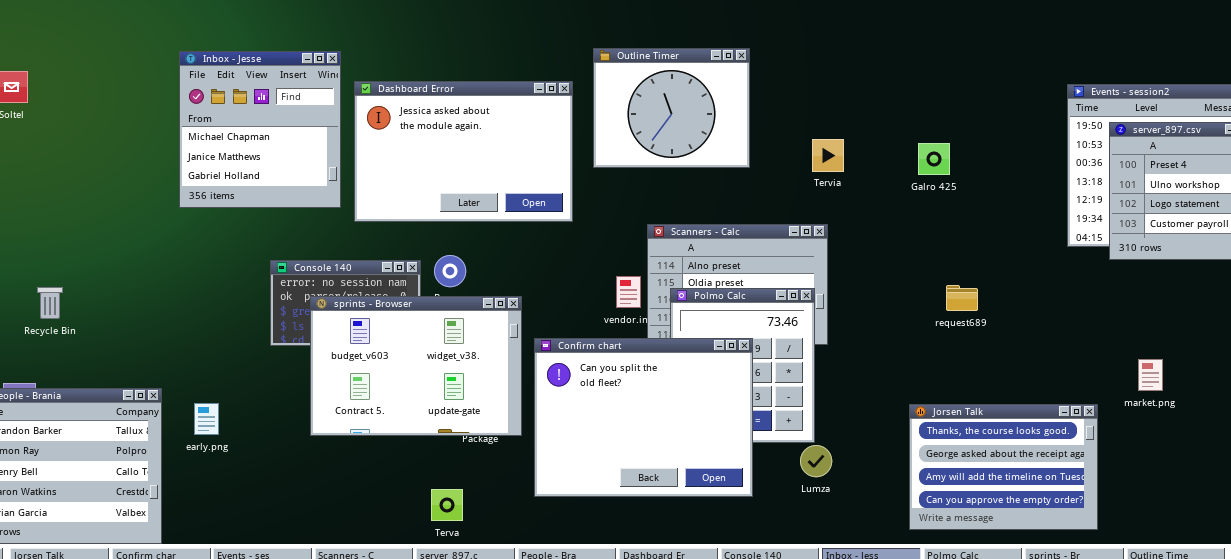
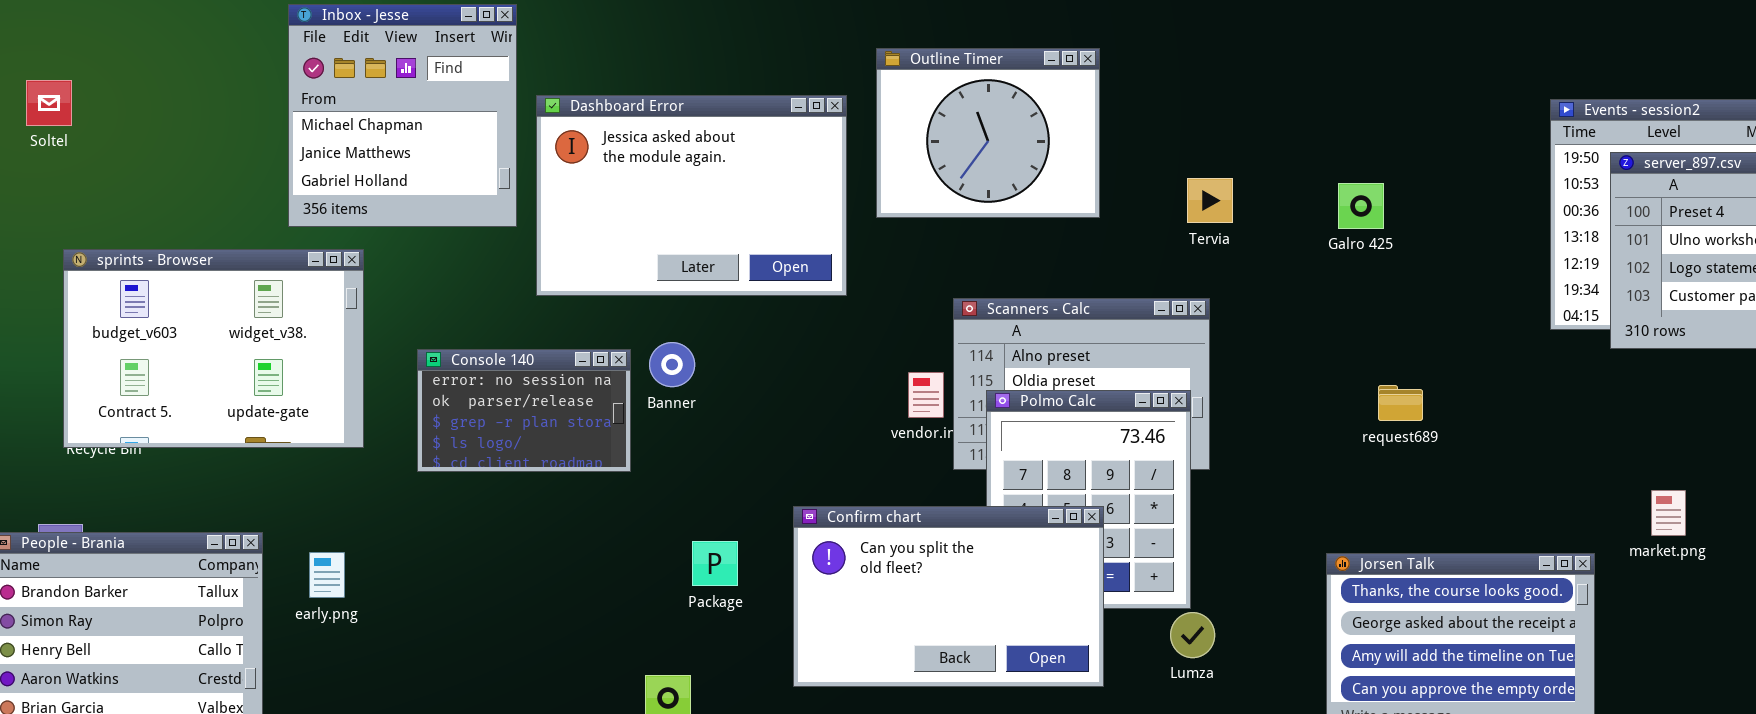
Inbox - Jesse: [179,51,341,208] -> [288,4,517,227], moved
sprints - Browser: [310,296,522,436] -> [63,249,364,448], moved
Confirm chart: [534,338,753,497] -> [793,506,1104,687], resized

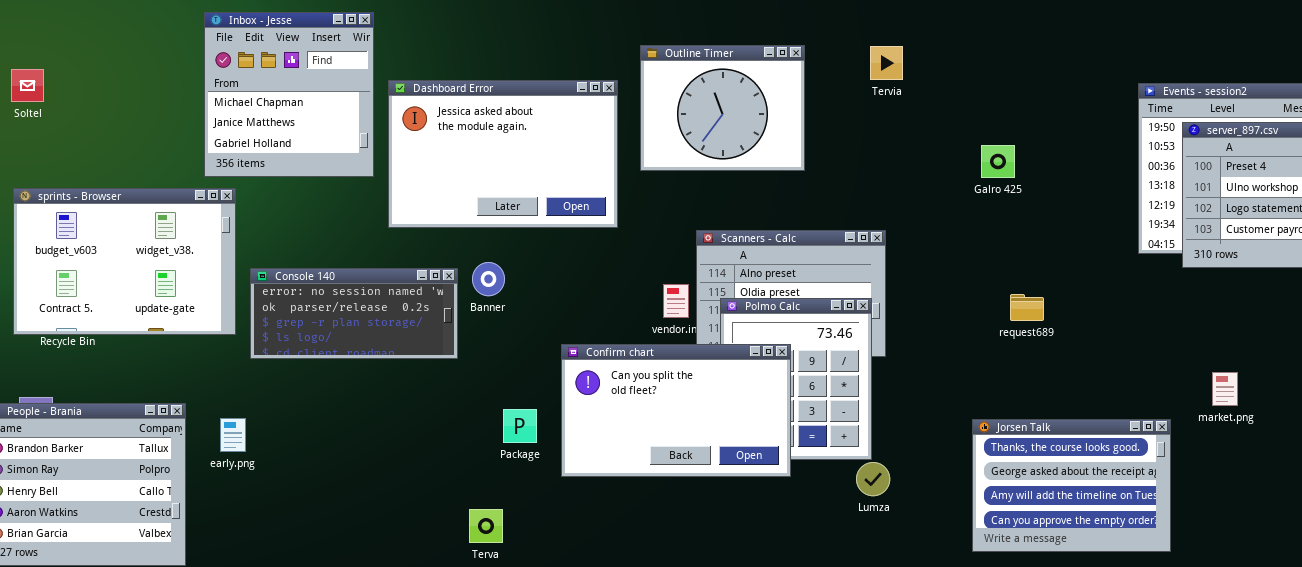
Tervia: [1187,178,1233,223] -> [870,46,903,80], moved
sprints - Browser: [63,249,364,448] -> [13,188,236,335], moved
Console 140: [417,349,631,472] -> [250,268,458,359], resized
Confirm chart: [793,506,1104,687] -> [561,344,791,477], moved

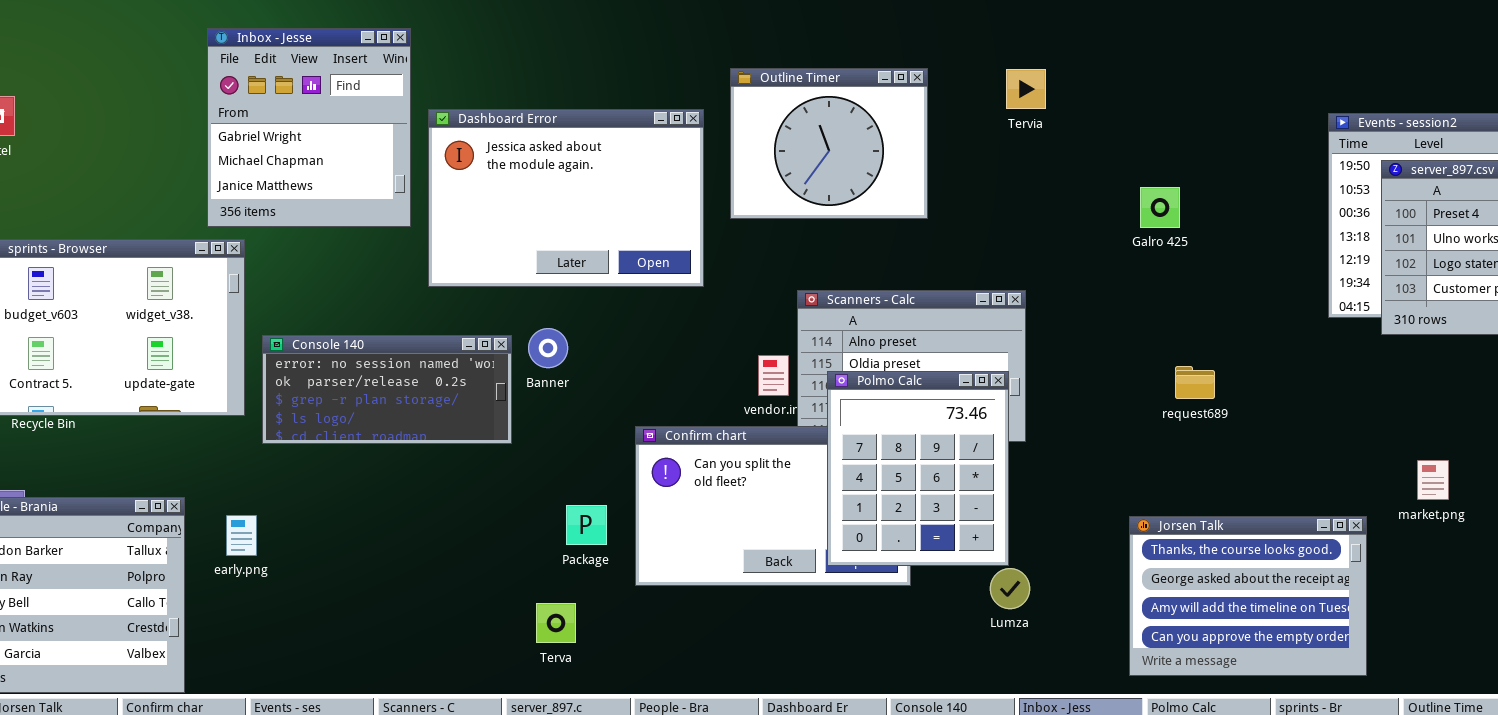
Inbox - Jesse: [204,12,374,177] -> [207,28,411,227], scrolled up 1 row
Polmo Calc: [720,298,872,460] -> [827,371,1009,566], raised
Terva: [469,509,503,543] -> [536,603,576,643], moved

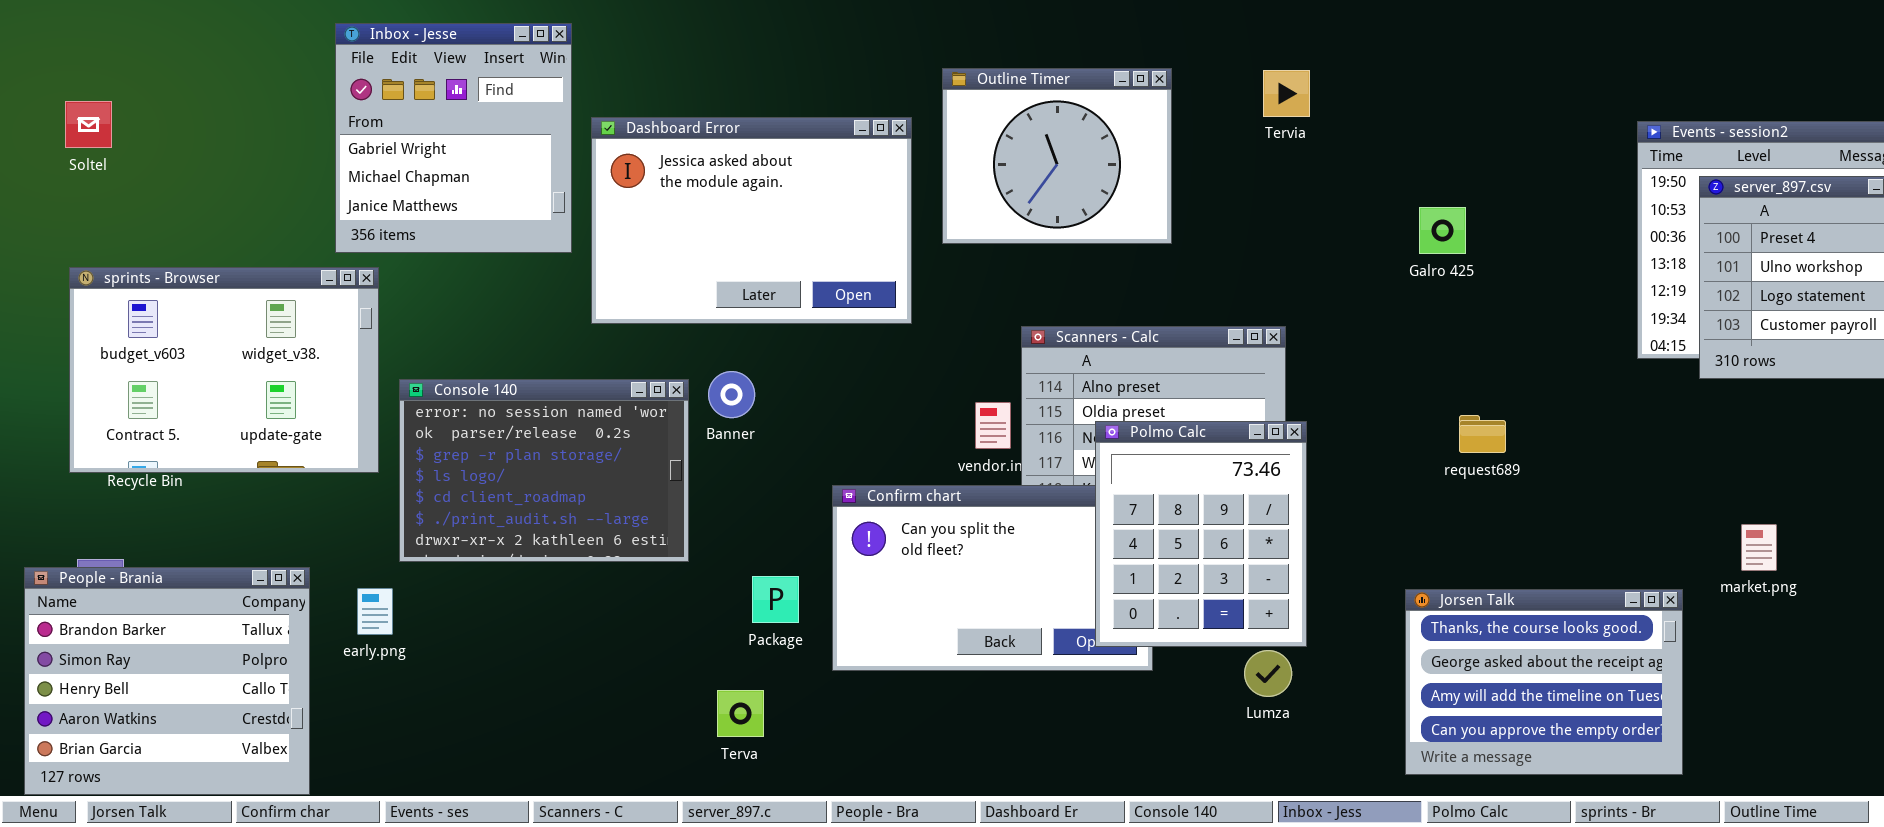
Console 140: [262,335,512,444] -> [399,379,689,562], resized
Polmo Calc: [827,371,1009,566] -> [1095,421,1307,647], moved

